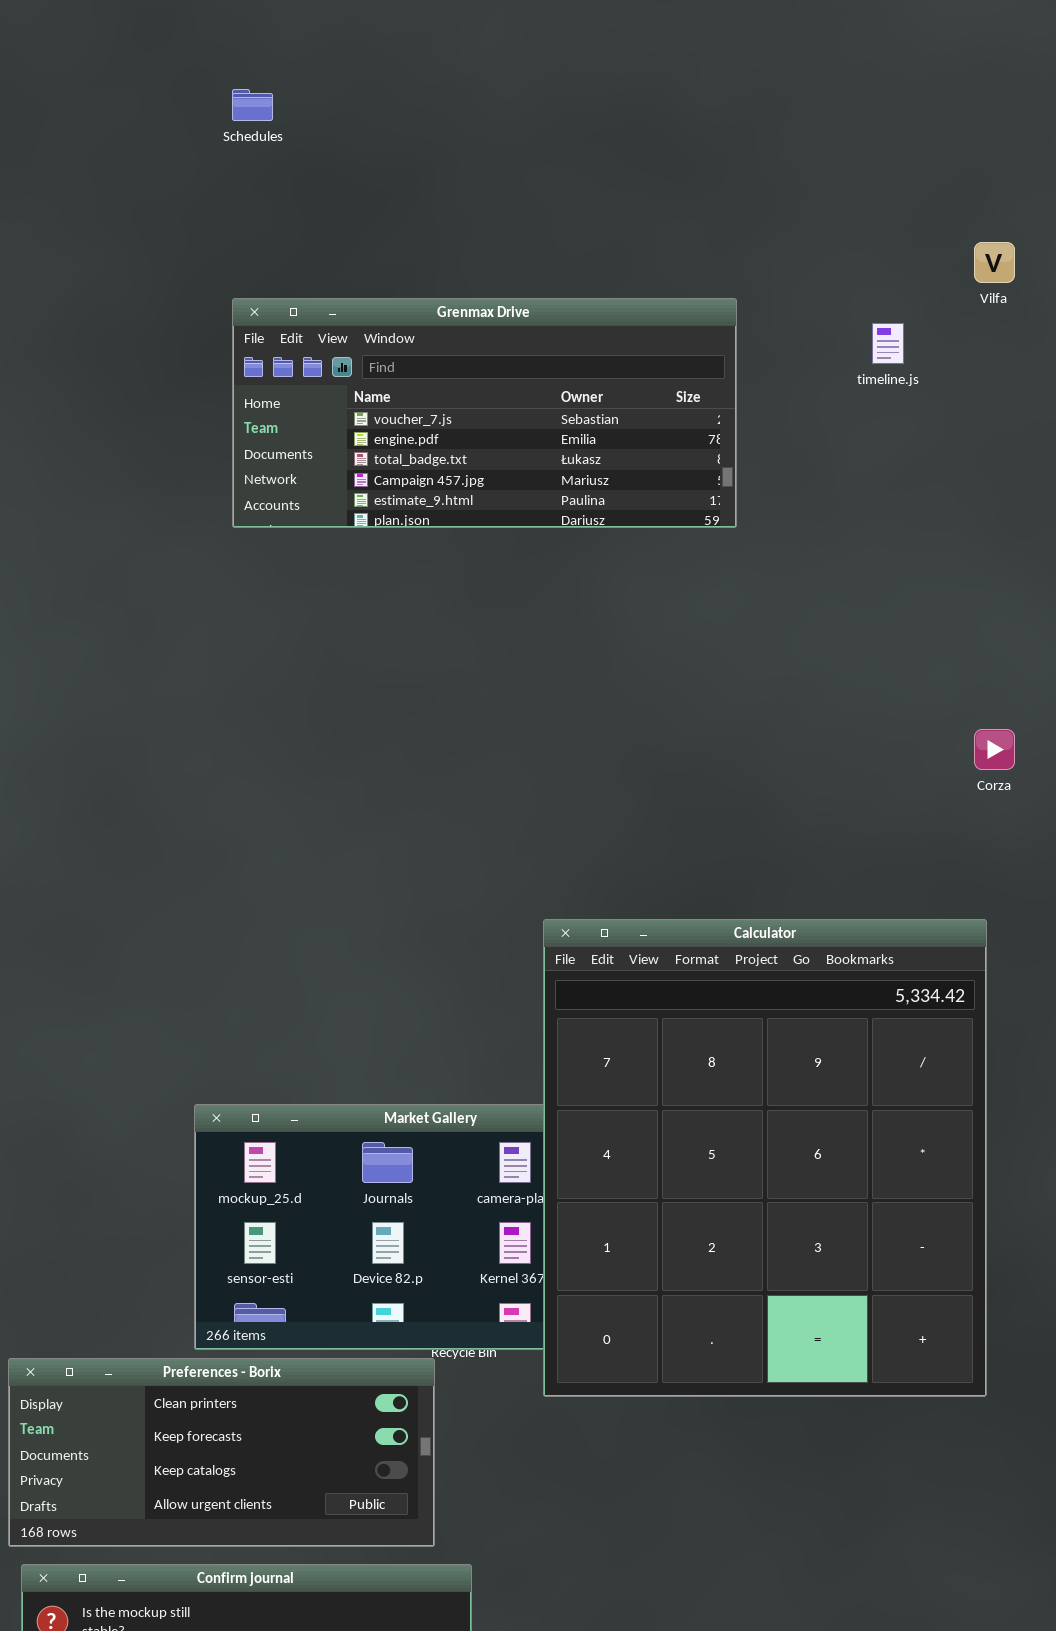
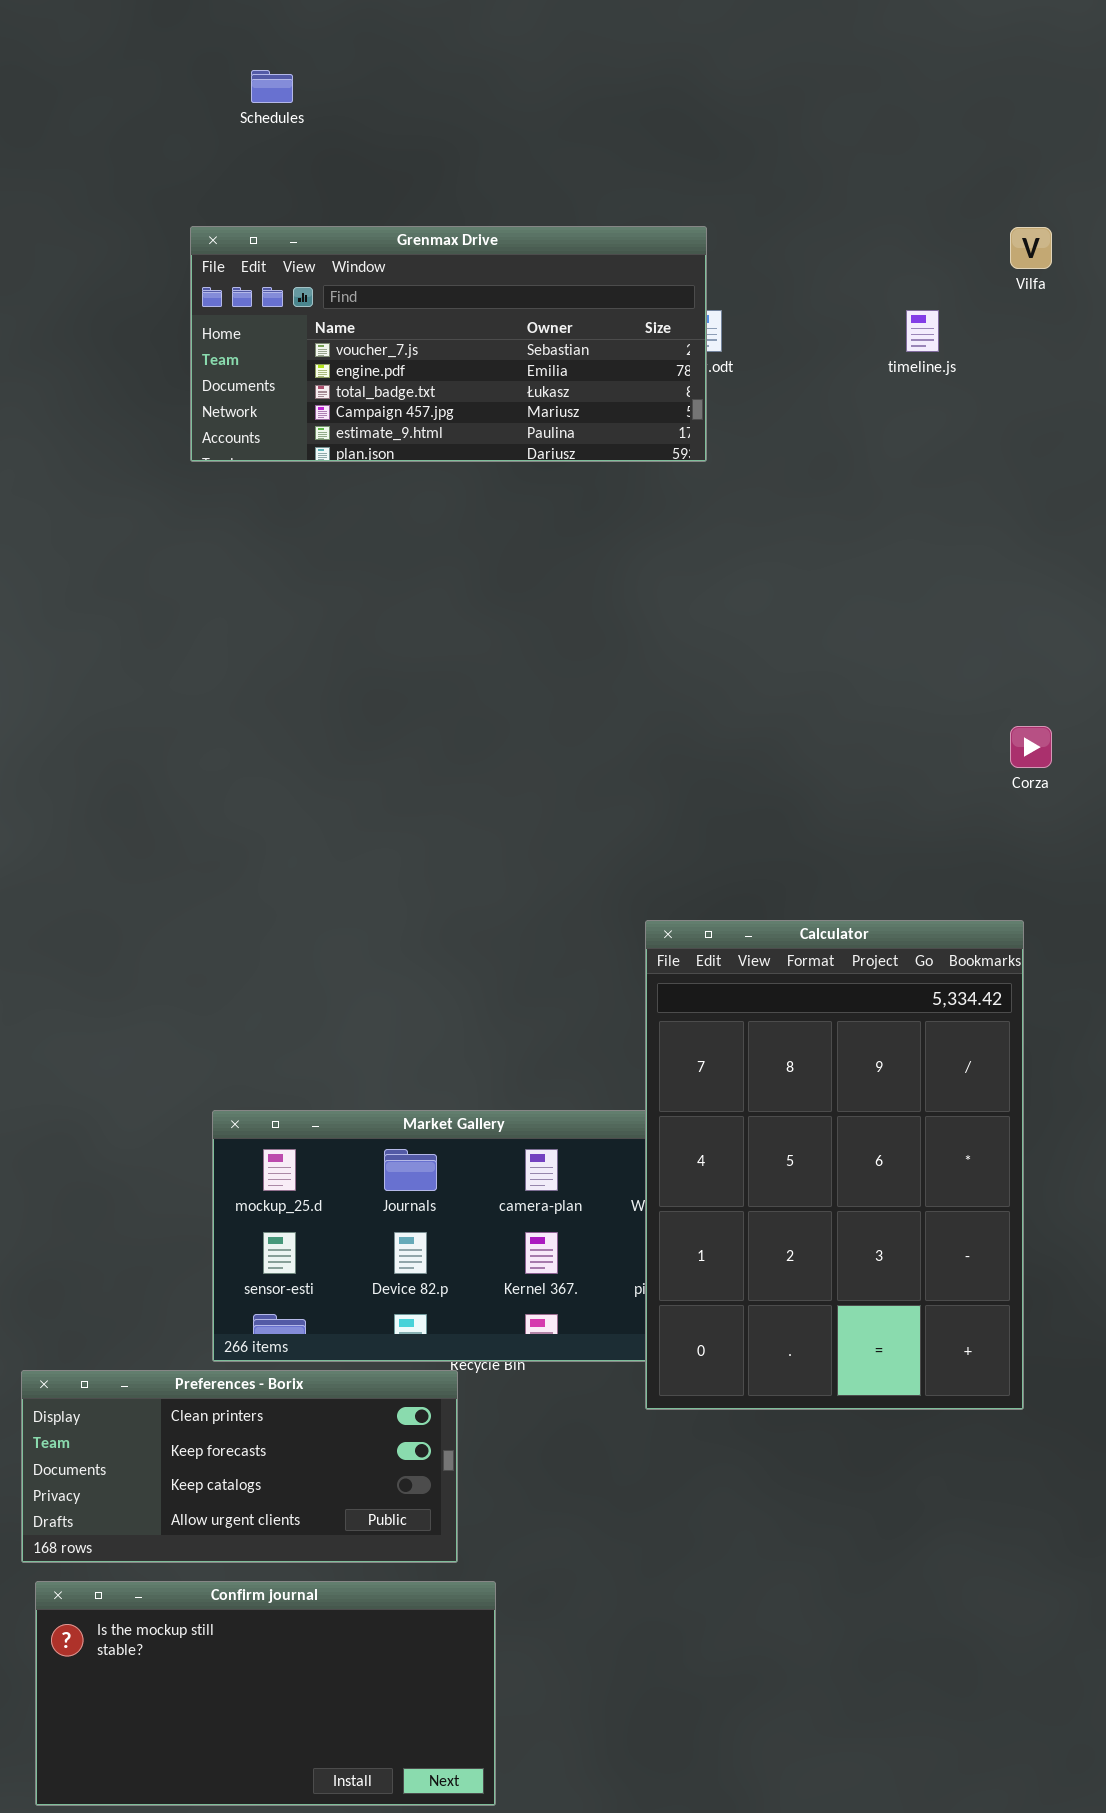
Grenmax Drive: [232,298,737,528] -> [190,226,707,462], moved
Calculator: [543,919,987,1397] -> [645,920,1024,1410], resized

